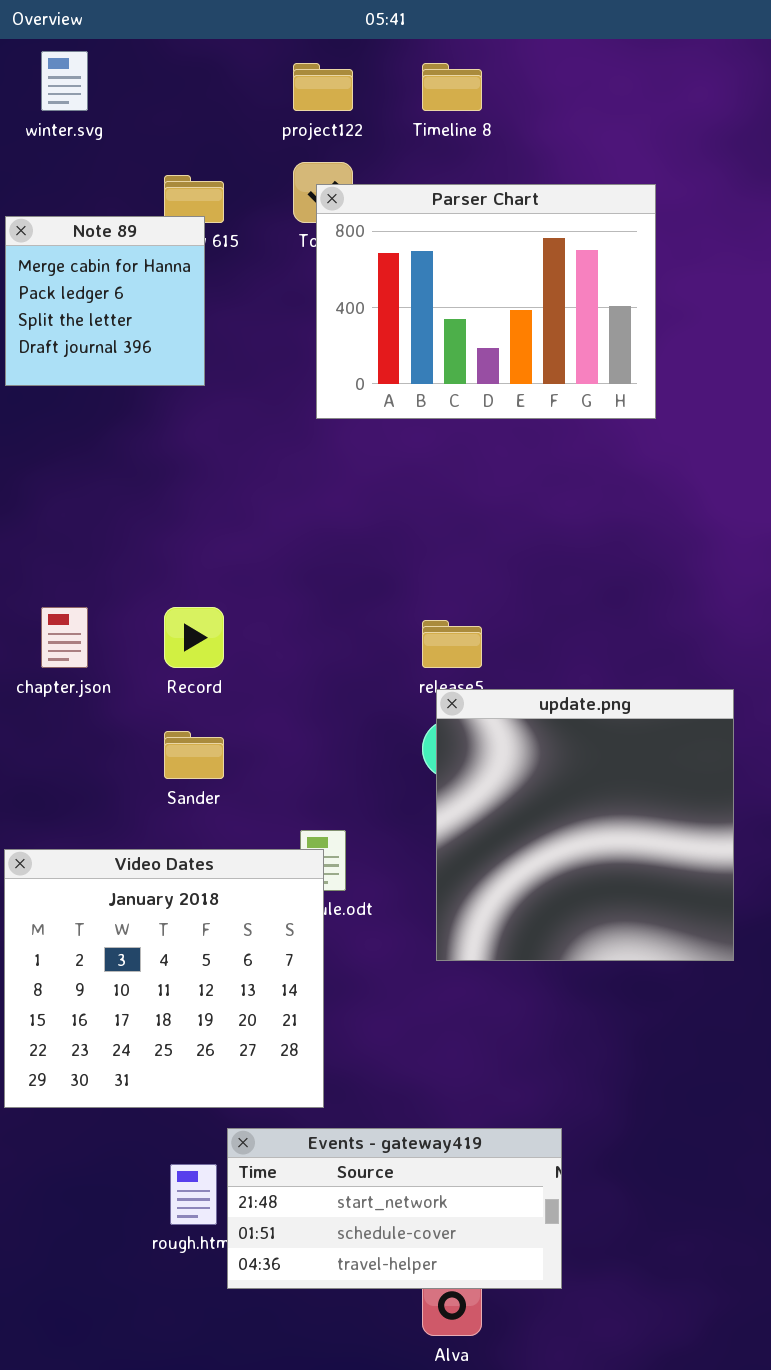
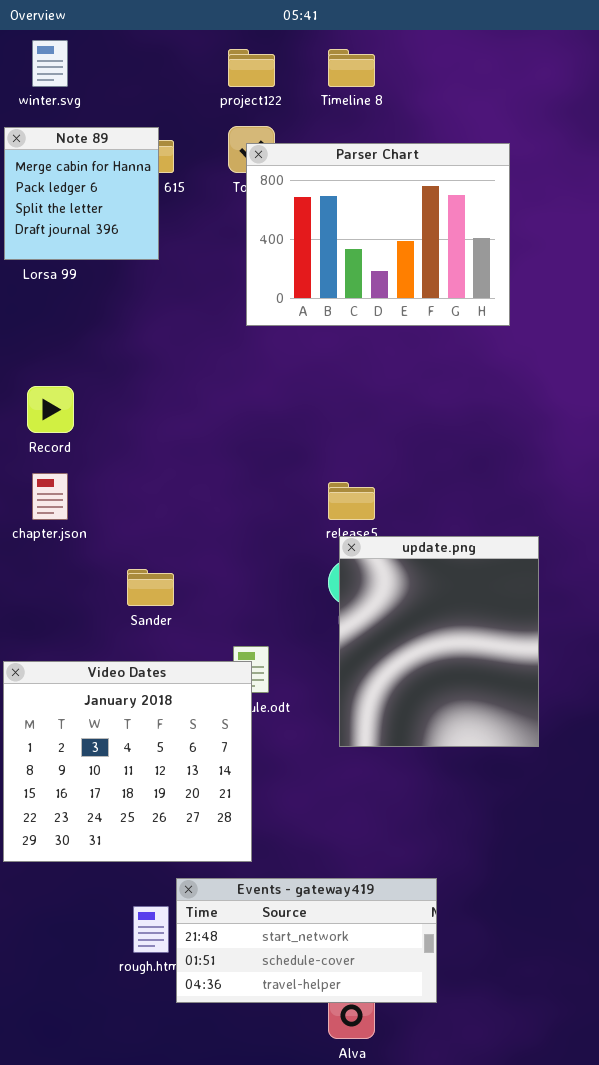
Note 89: [5,216,205,386] -> [4,127,159,260], moved
Record: [164,607,224,668] -> [27,386,74,433], moved
update.png: [436,689,734,961] -> [339,536,539,747], resized

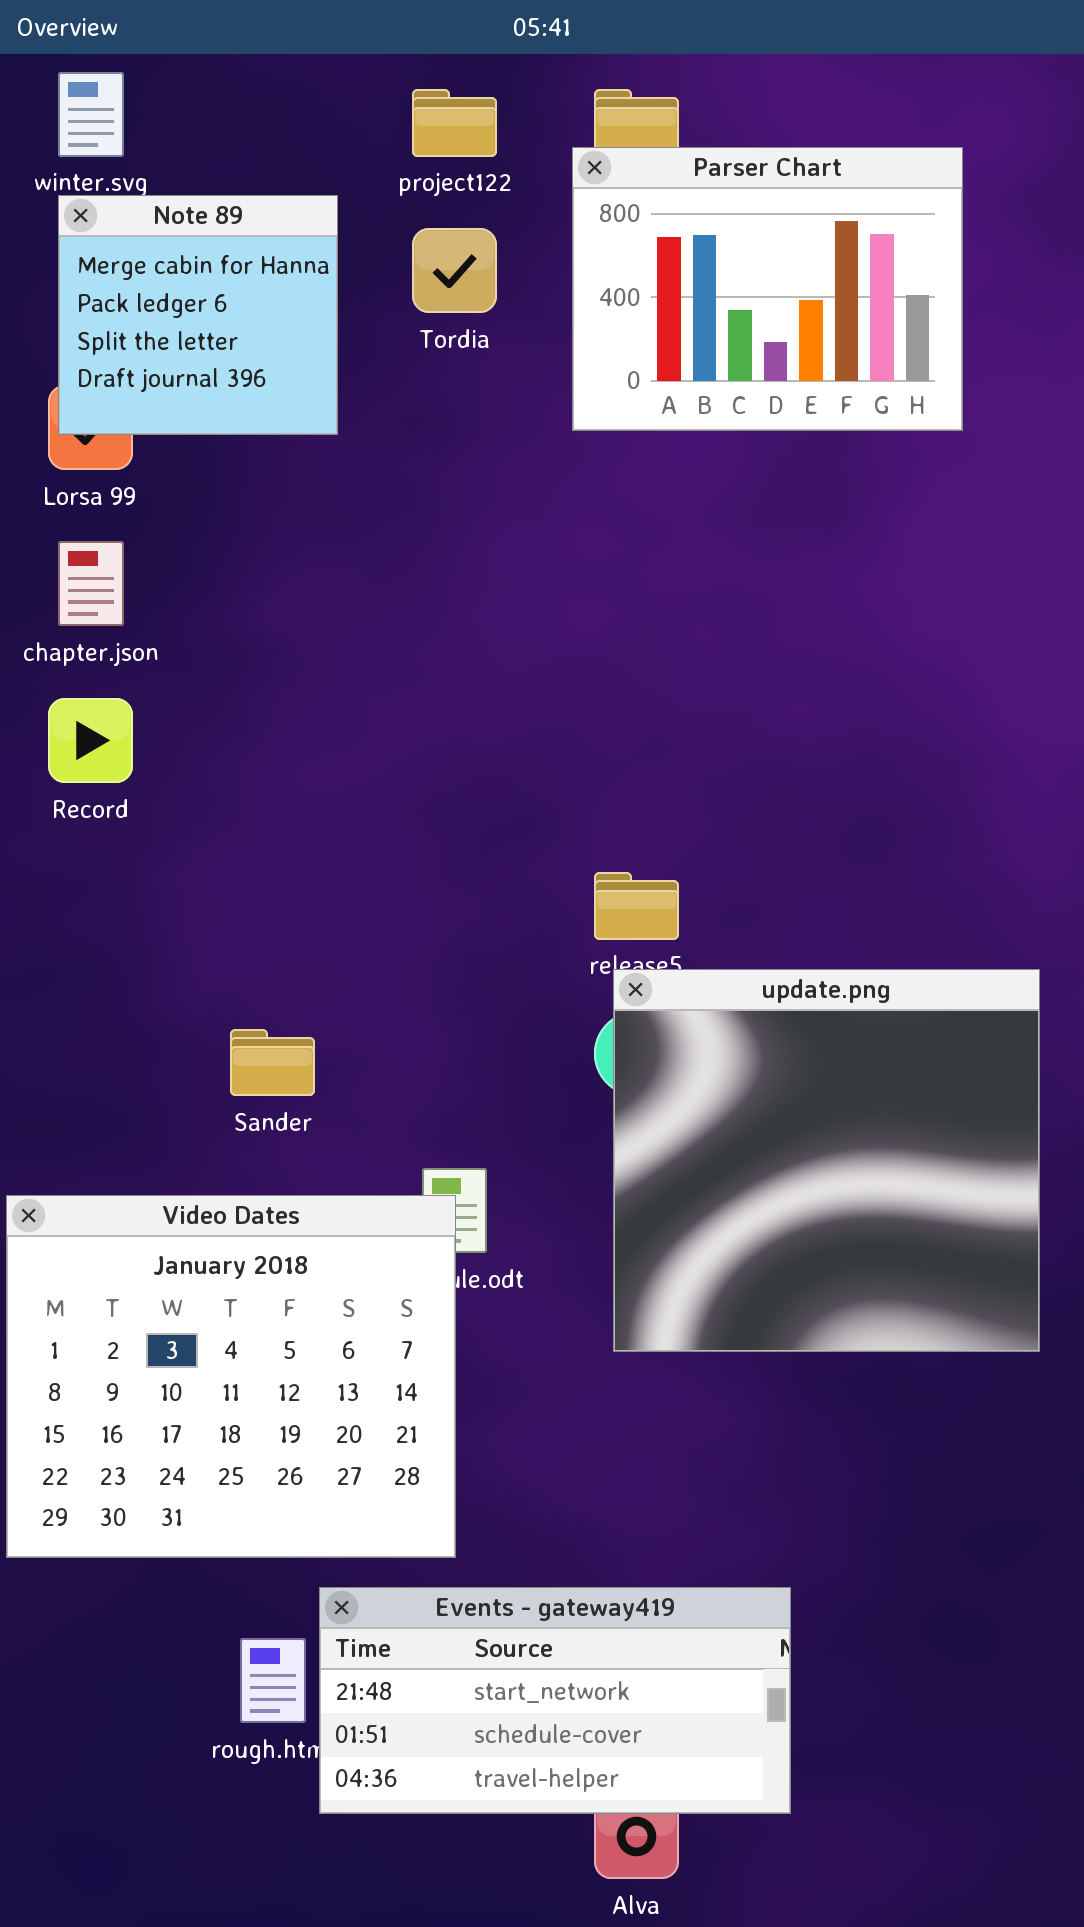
Note 89: [4,127,159,260] -> [58,195,338,435], moved
Parser Chart: [246,143,510,326] -> [572,147,963,431], moved, resized
chapter.json: [32,473,68,520] -> [58,541,124,626], moved
update.png: [339,536,539,747] -> [613,969,1040,1352], resized

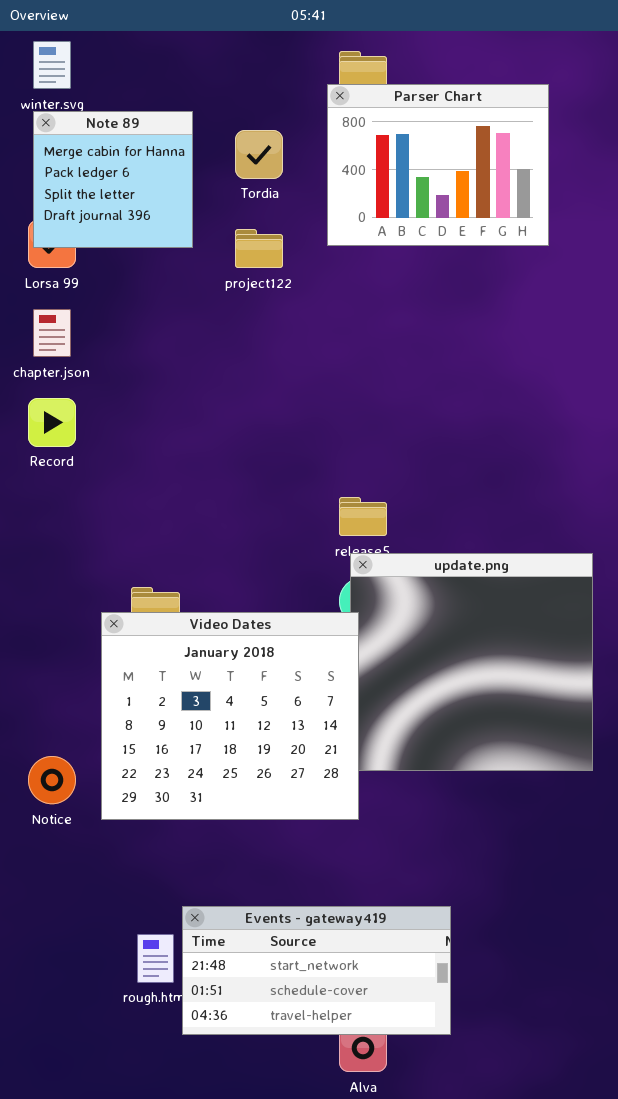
project122: [412,89,497,157] -> [235,229,283,268], moved
Video Dates: [6,1195,456,1558] -> [101,612,359,820], moved

